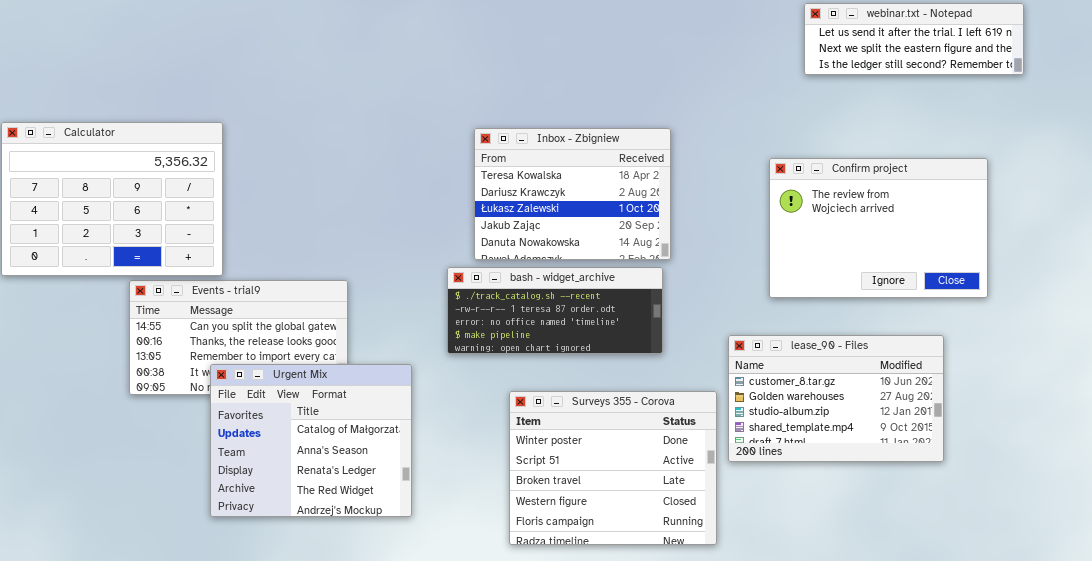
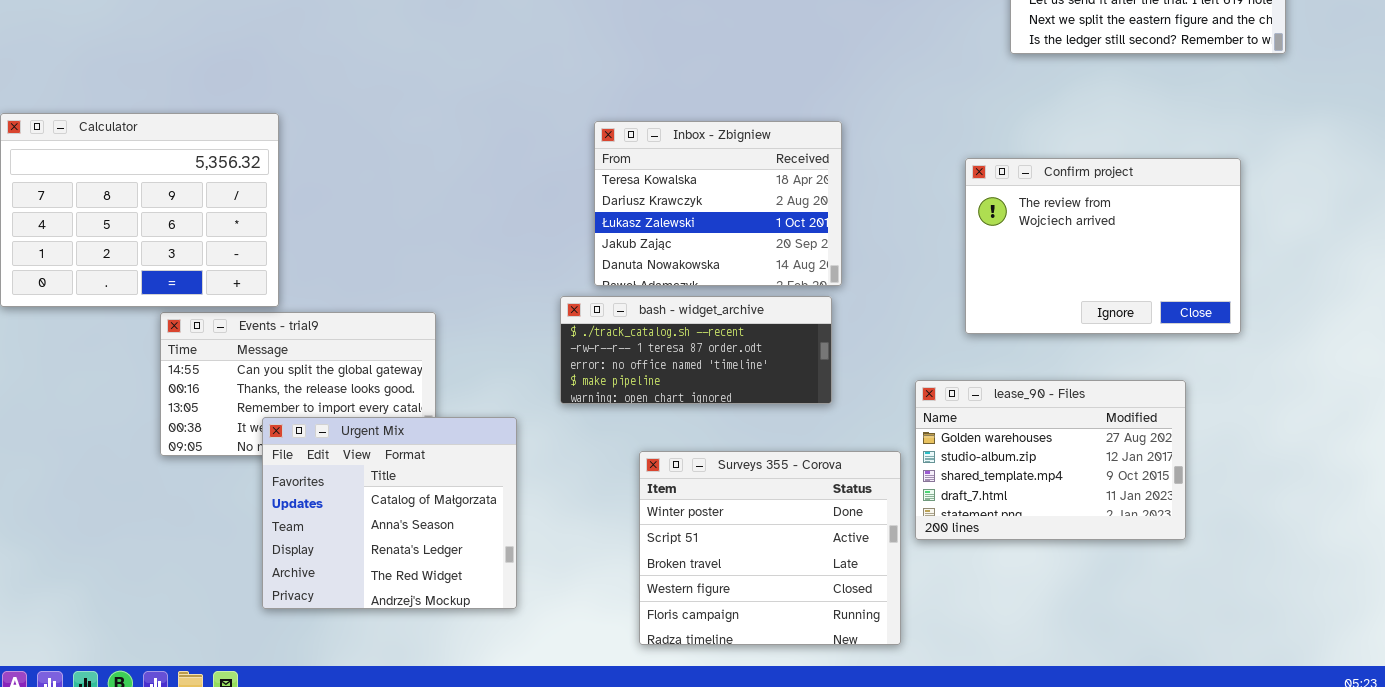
lease_90 - Files: [728,335,944,462] -> [915,380,1186,540], scrolled down 1 row

